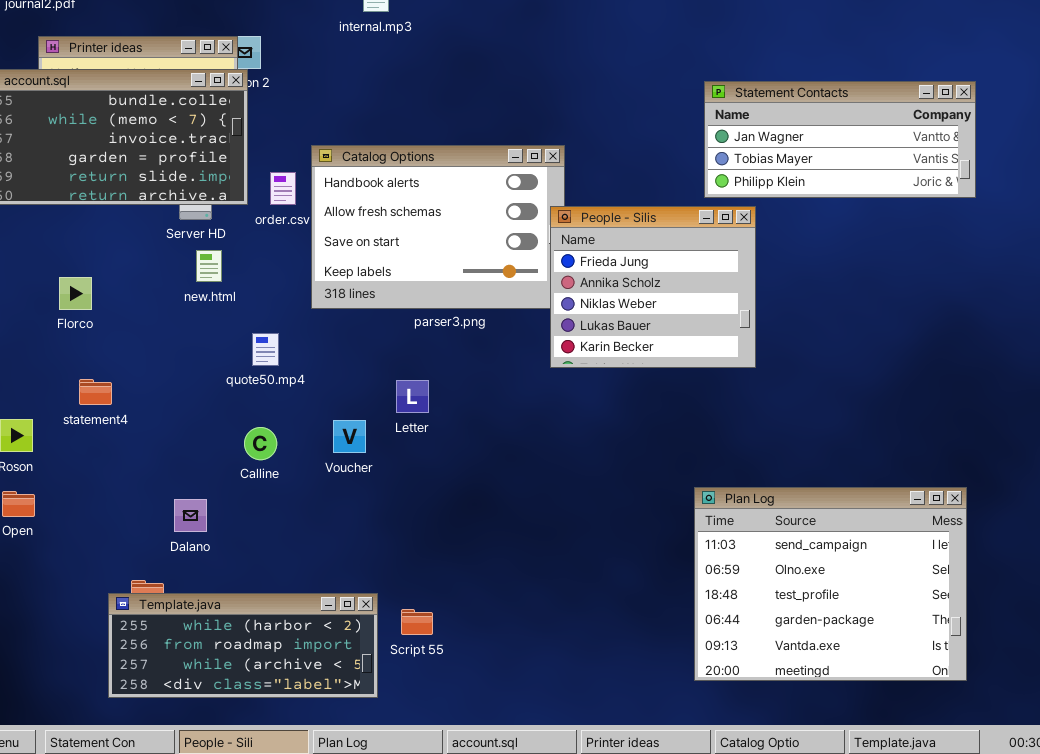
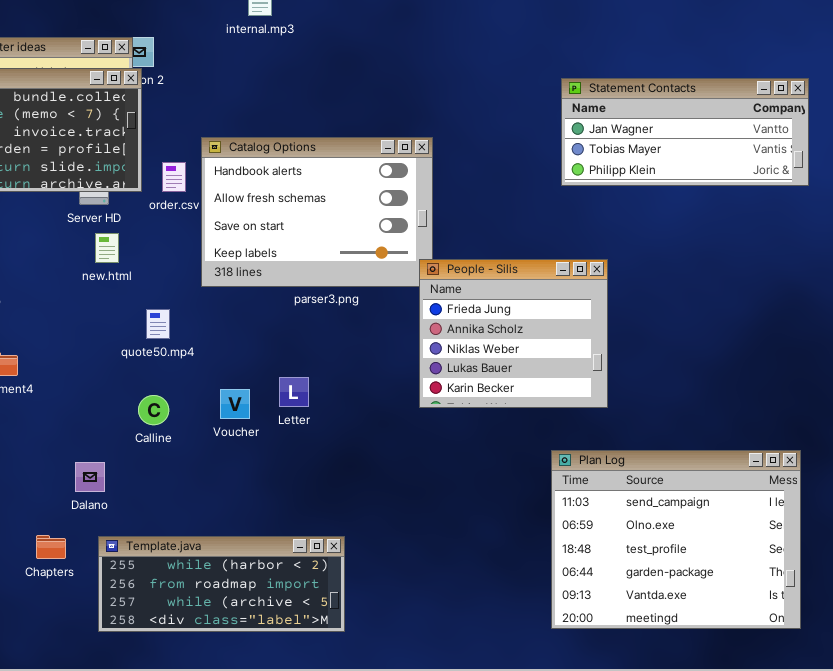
People - Silis: [550,206,756,368] -> [419,259,608,408], moved
Letter: [396,380,429,413] -> [279,377,309,407], moved
Template.java: [108,593,378,698] -> [98,536,345,632], moved

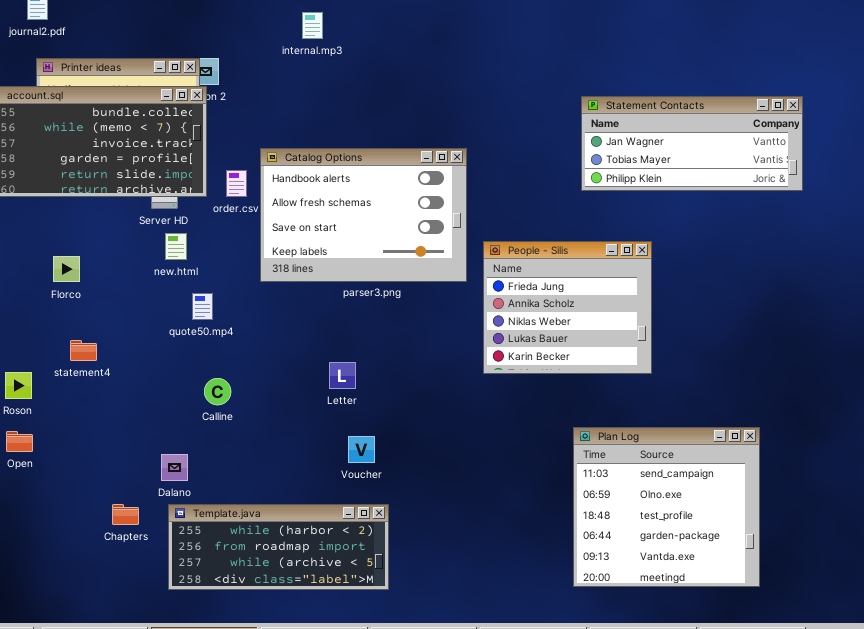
People - Silis: [419,259,608,408] -> [483,241,652,374], moved
quote50.mp4: [146,309,170,339] -> [192,293,213,320], moved
Voucher: [220,389,250,419] -> [348,436,375,463], moved
Plan Log: [551,450,801,629] -> [573,427,760,587], resized
Dalano: [75,462,105,492] -> [161,454,188,481], moved

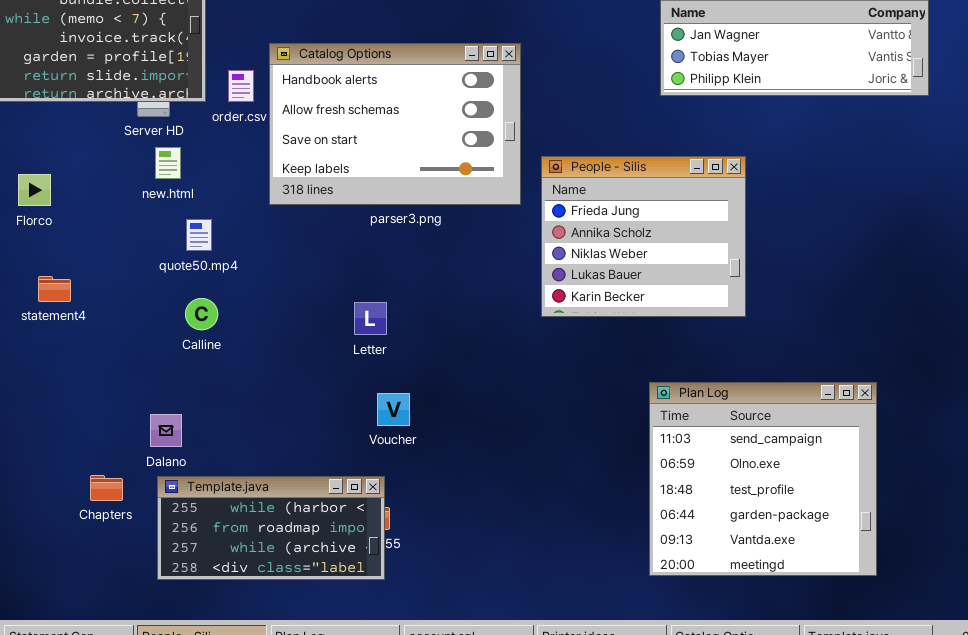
Calline: [204,378,231,405] -> [185,298,218,330], moved
Template.java: [168,504,389,590] -> [157,476,385,580], resized

